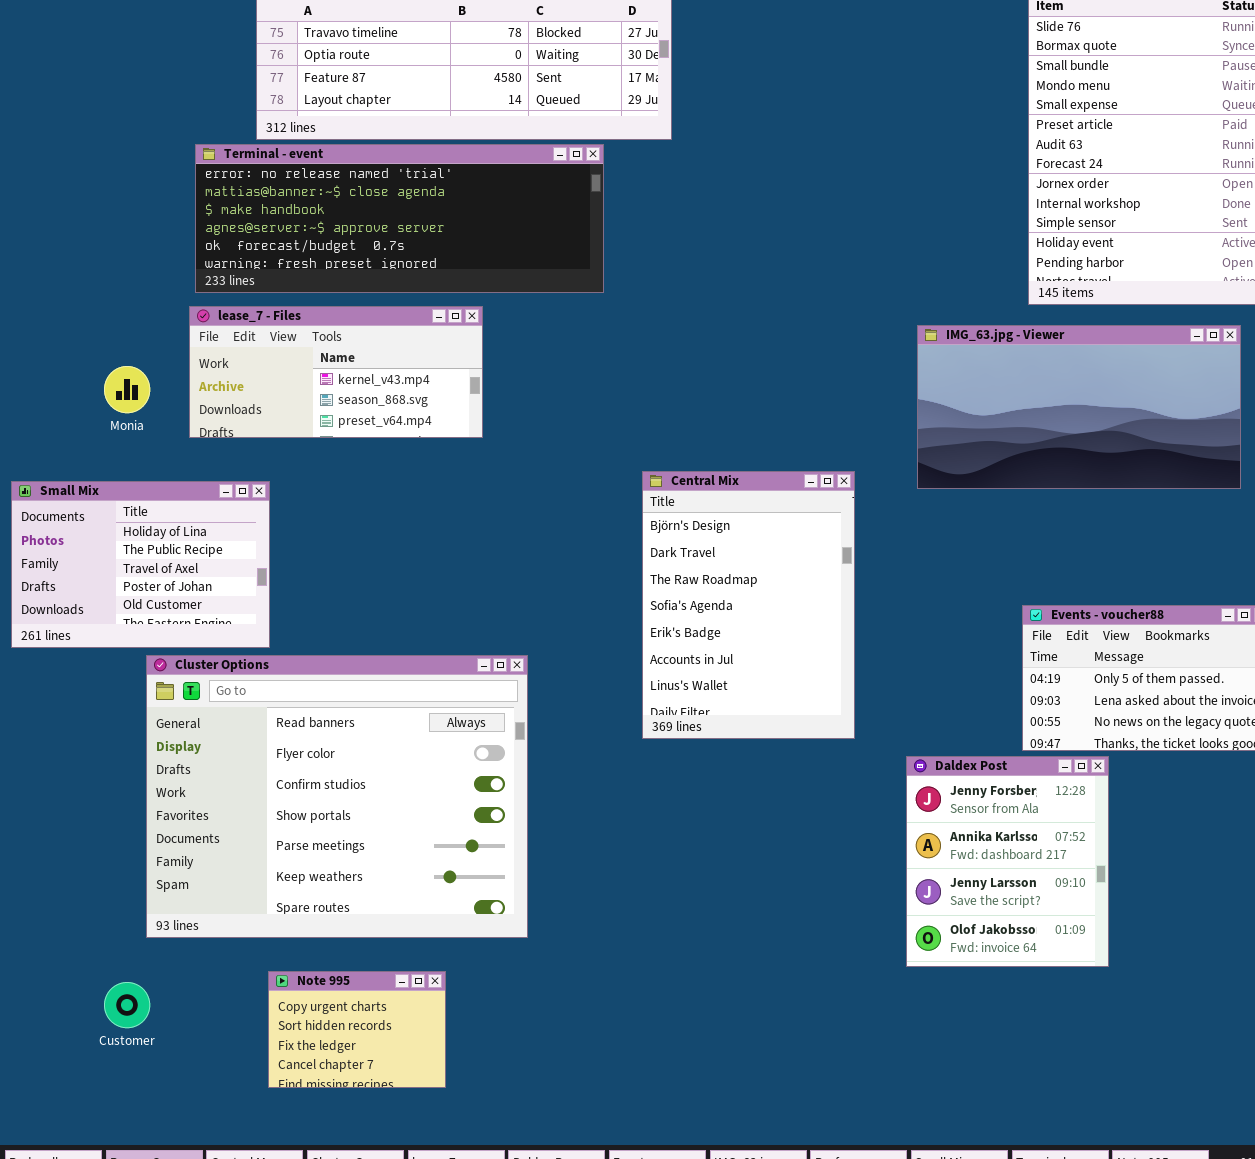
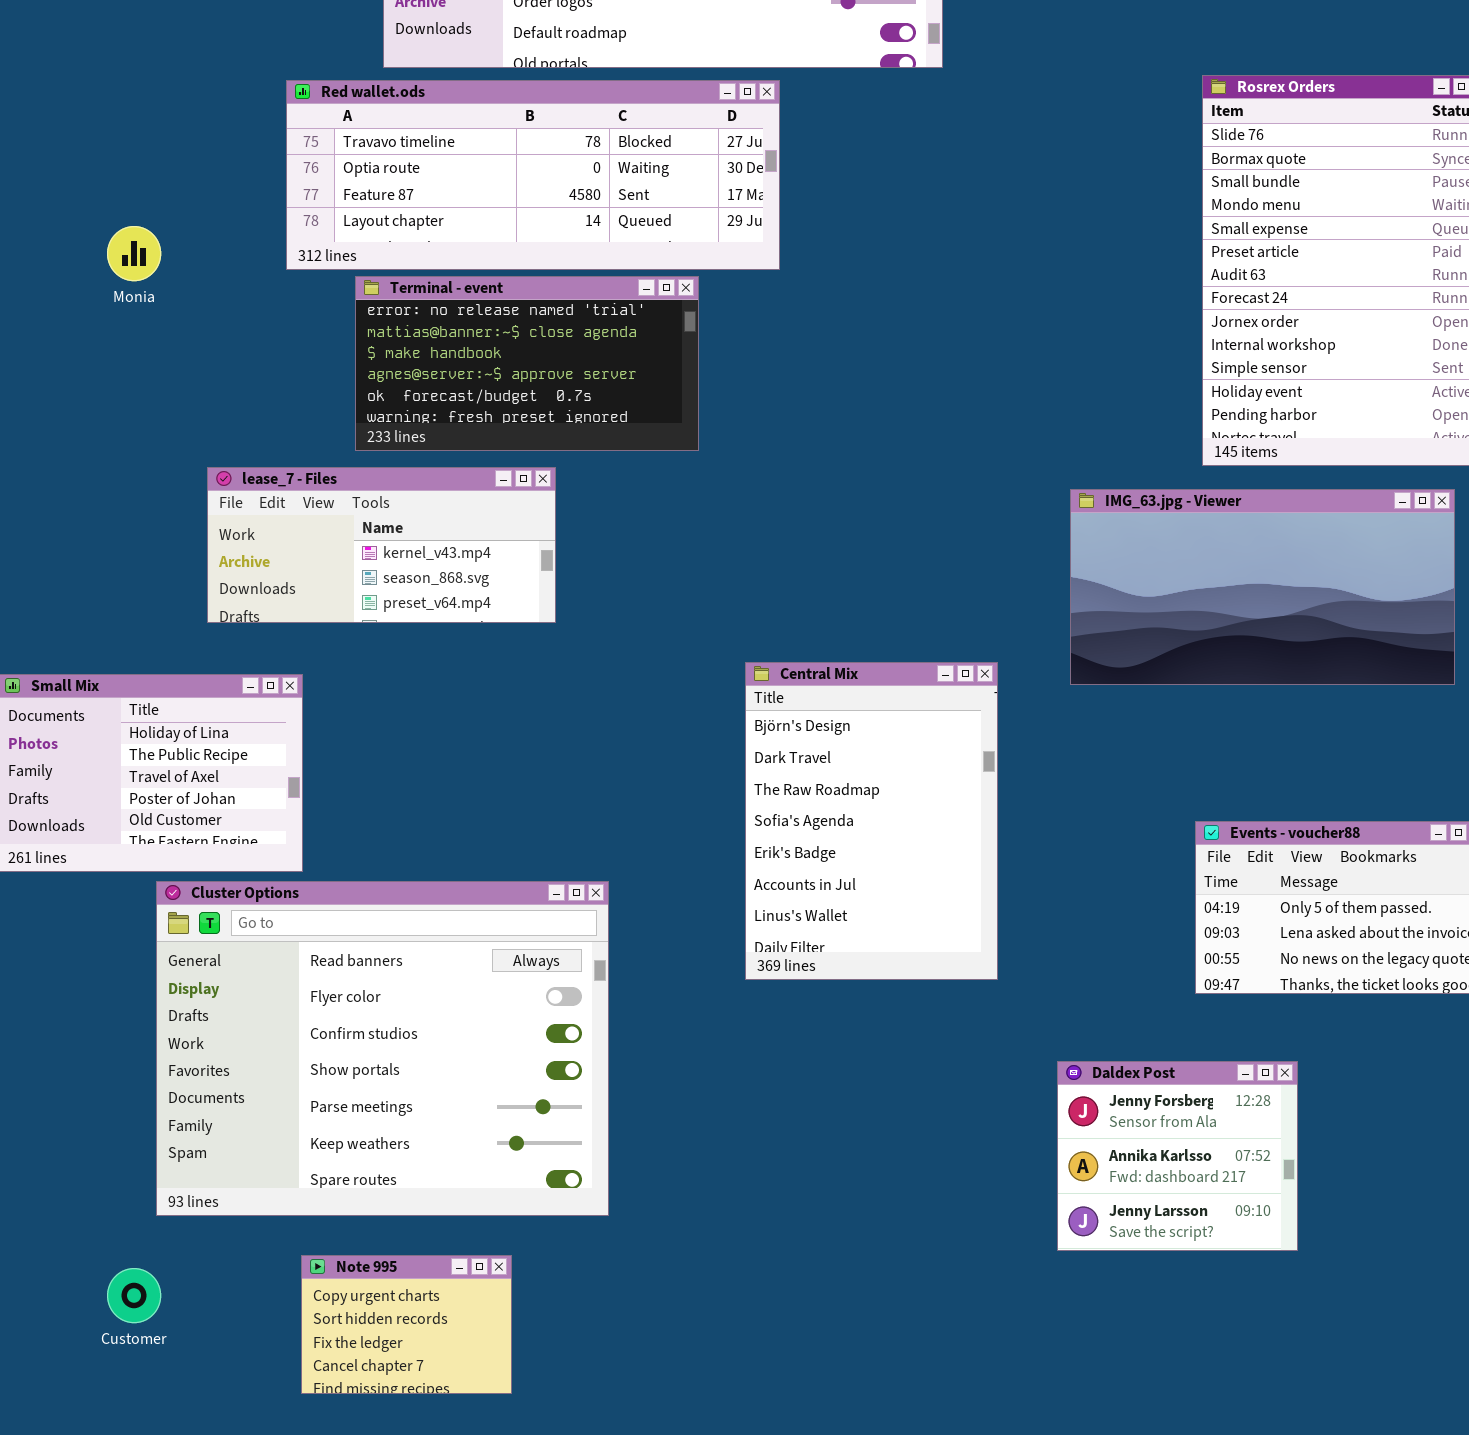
Terminal - event: [195,144,604,293] -> [355,276,699,451], resized
Monia: [104,366,150,413] -> [107,226,161,281], moved
Daldex Post: [906,756,1109,967] -> [1057,1061,1298,1251], resized

